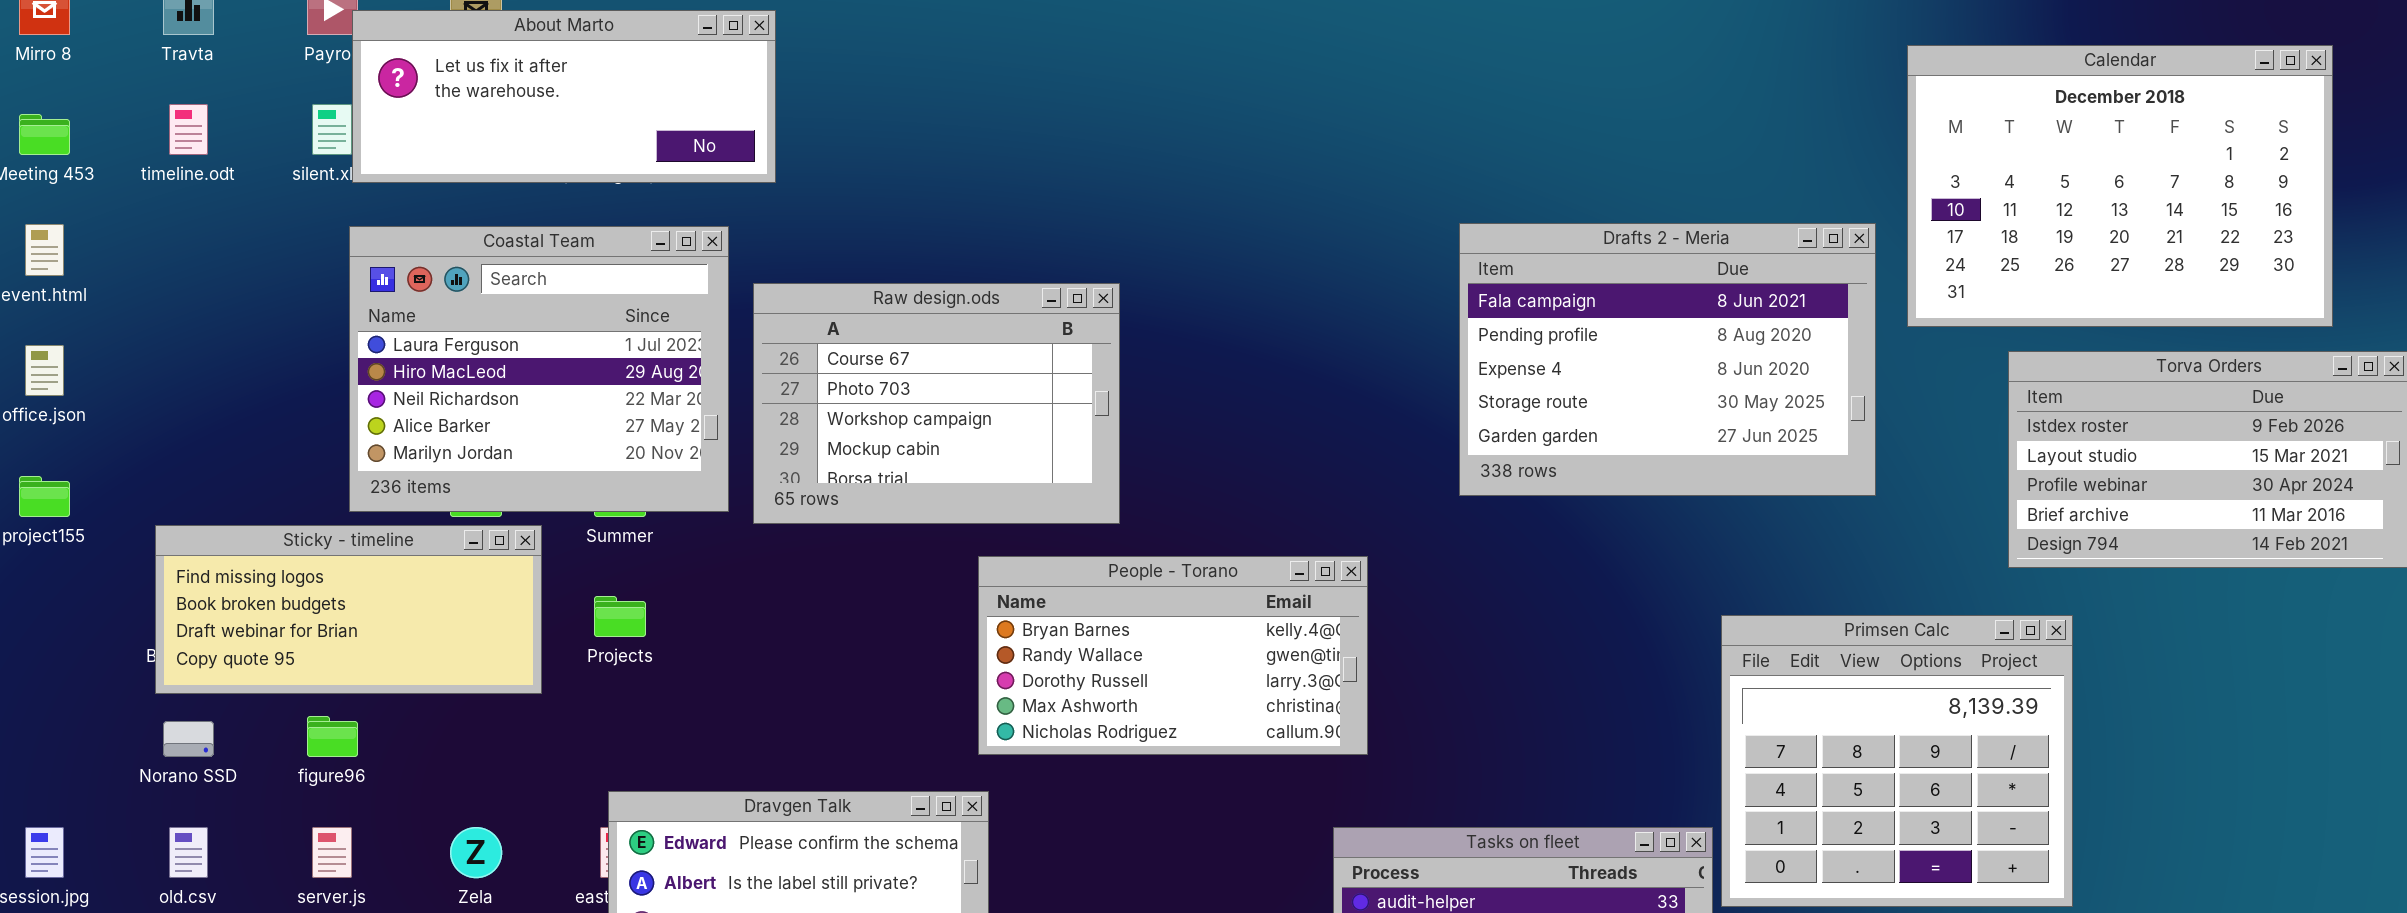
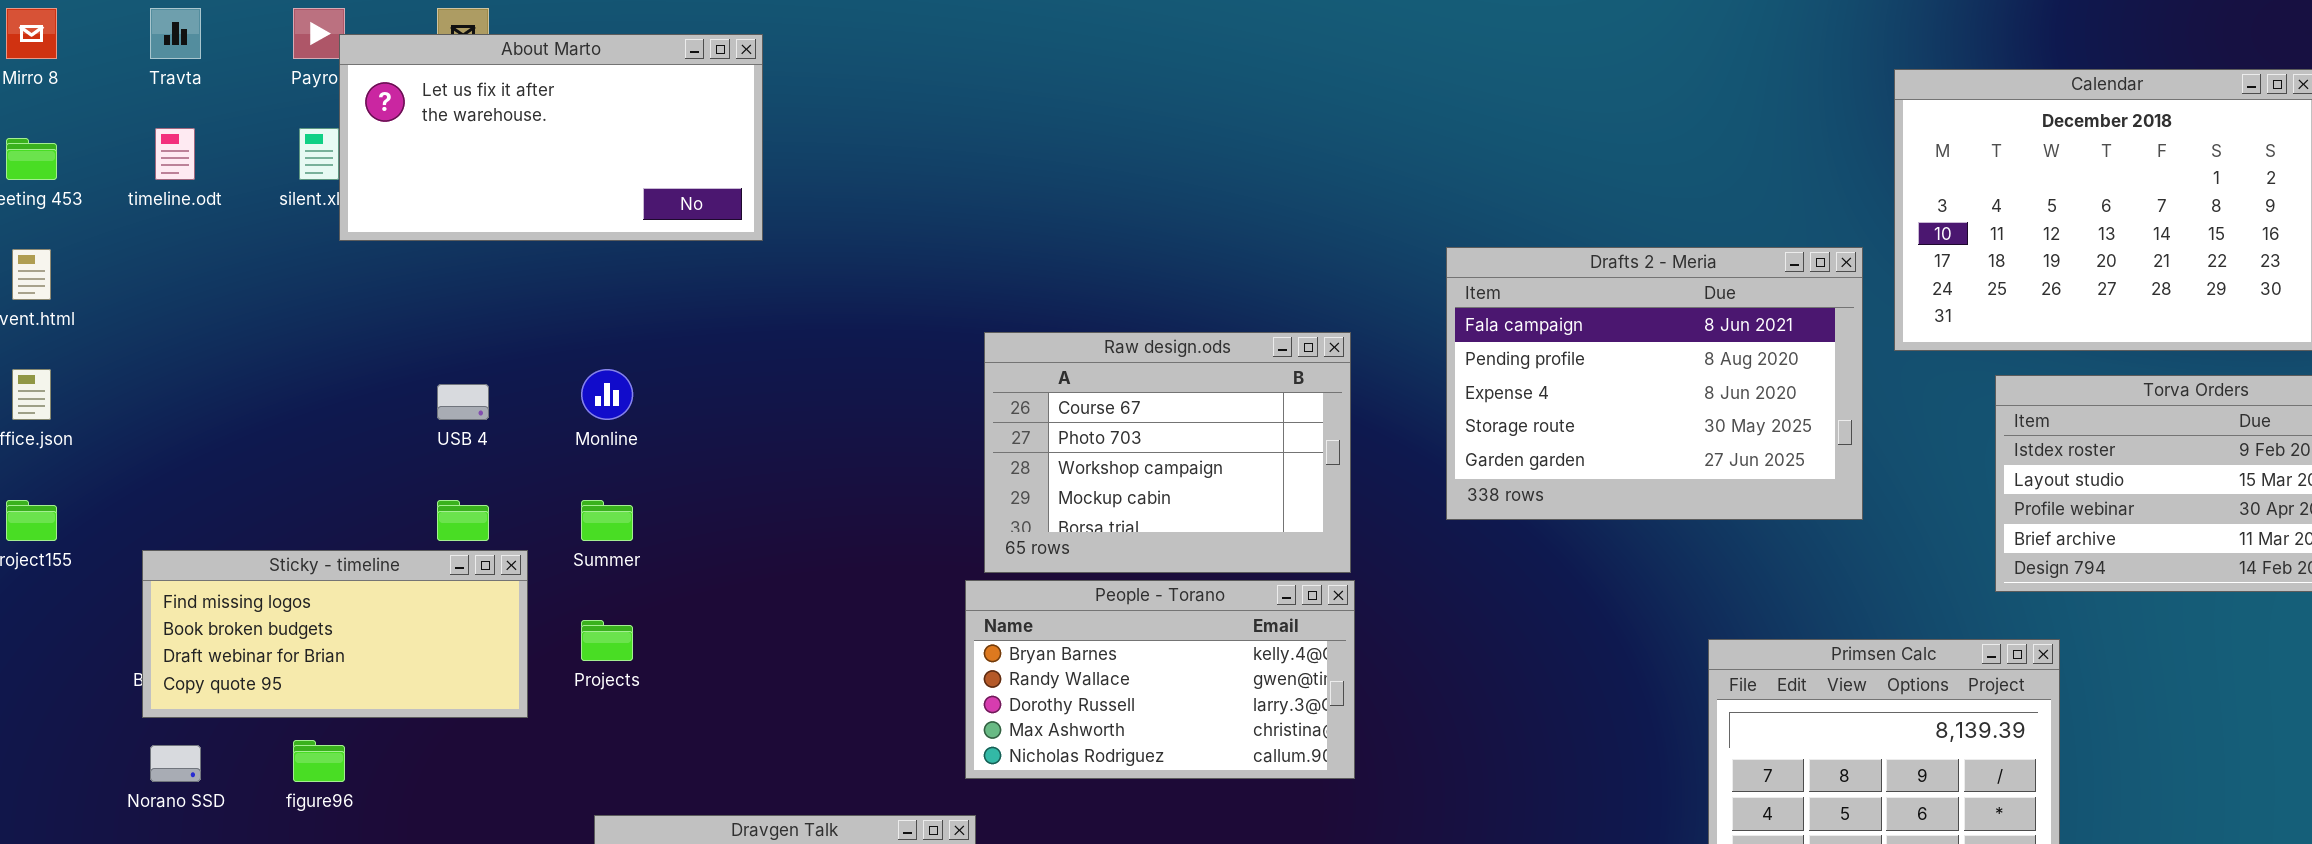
About Marto: [352,10,776,183] -> [339,34,763,241], resized
Coastal Team: [349,226,729,512] -> none, closed
Raw design.ods: [753,283,1120,524] -> [984,332,1351,573], moved

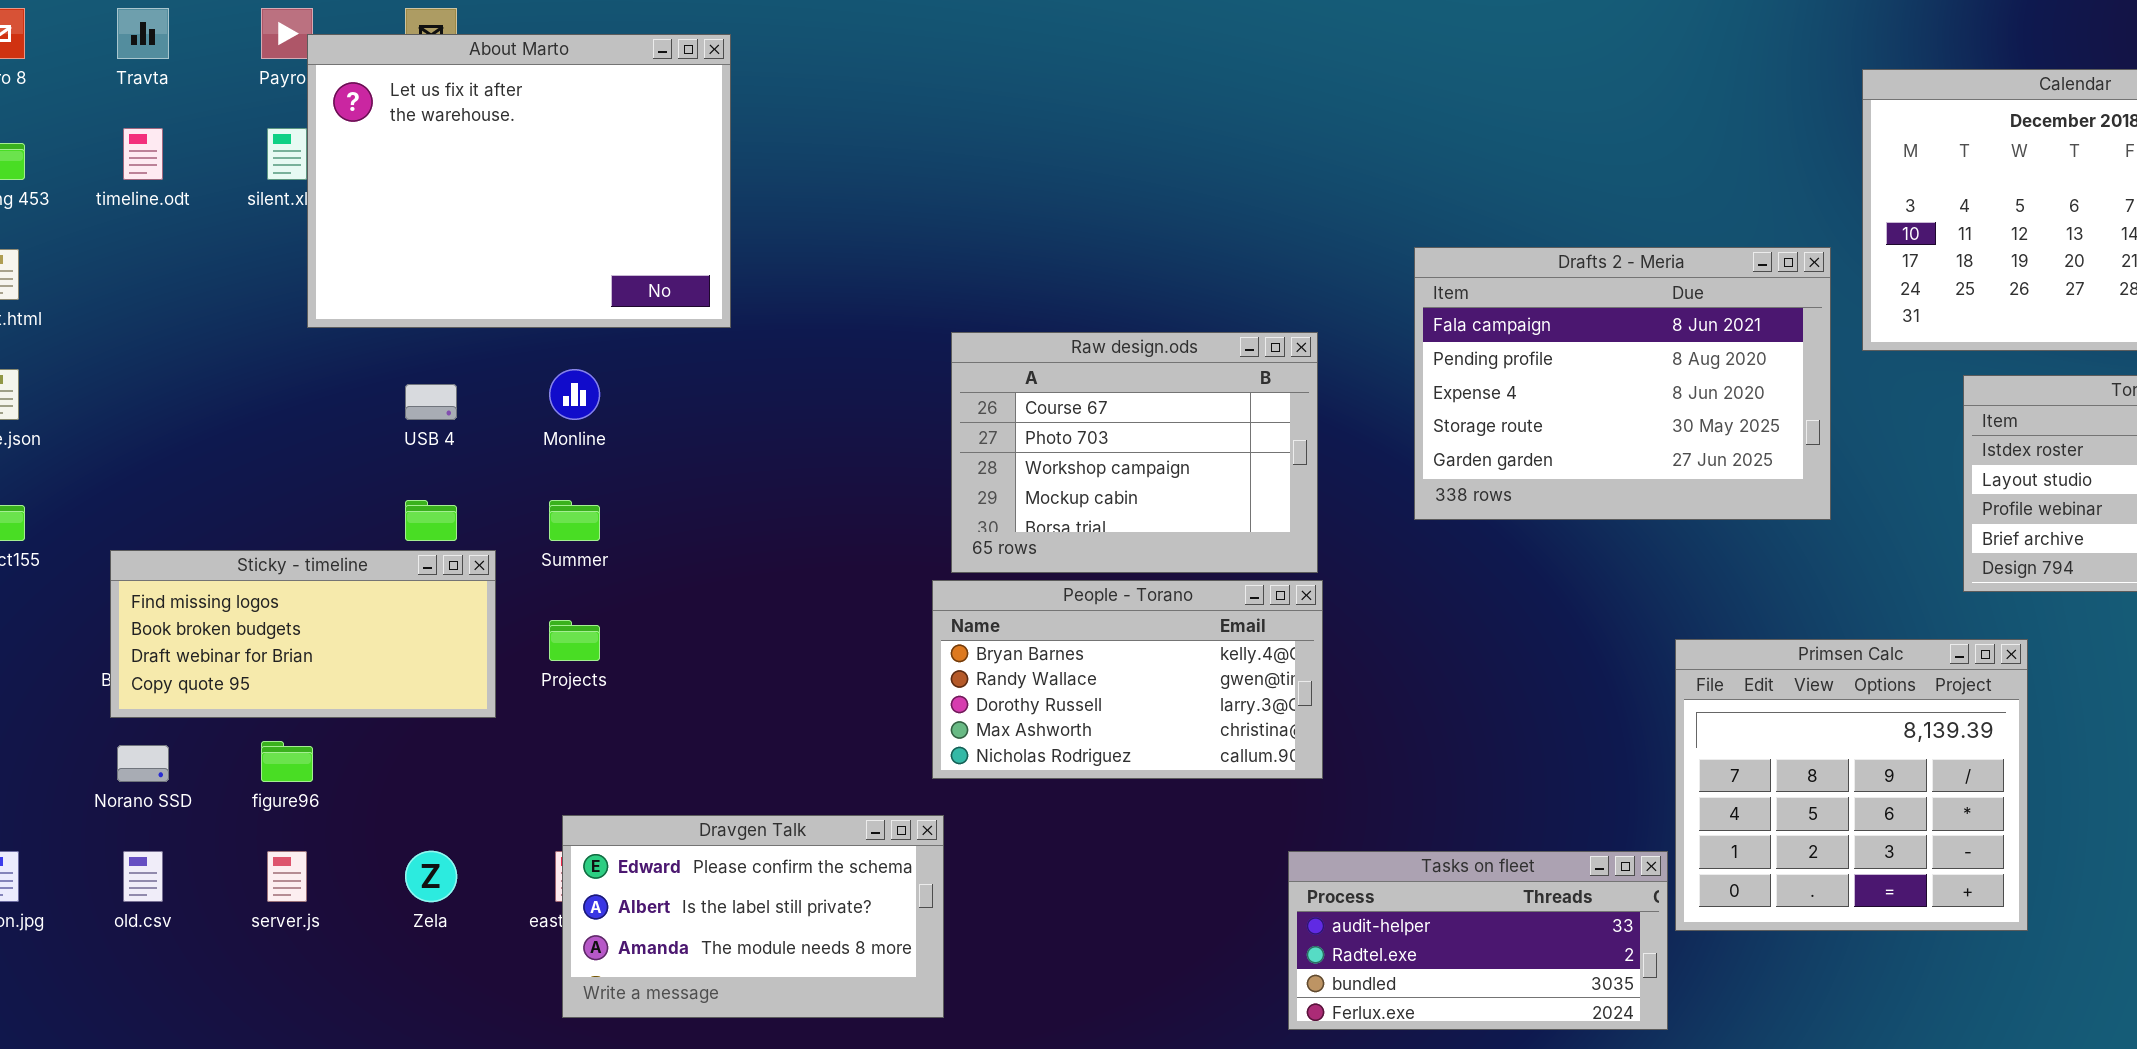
About Marto: [339,34,763,241] -> [307,34,731,328], resized

